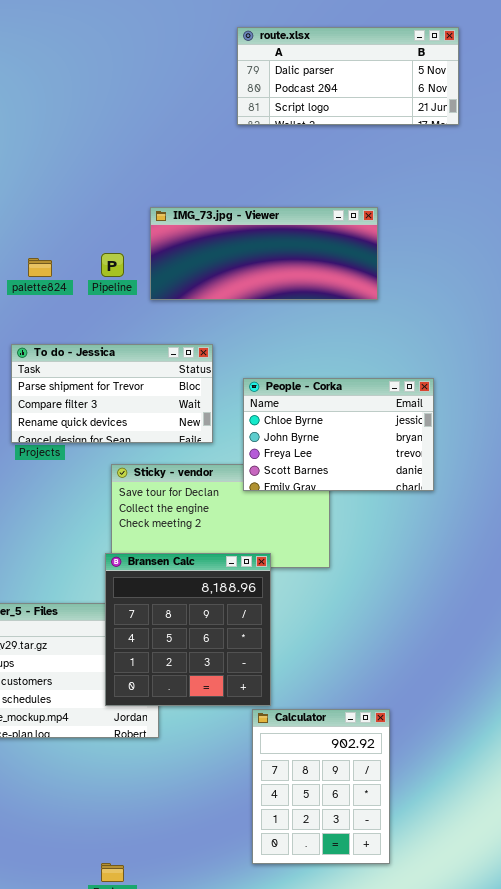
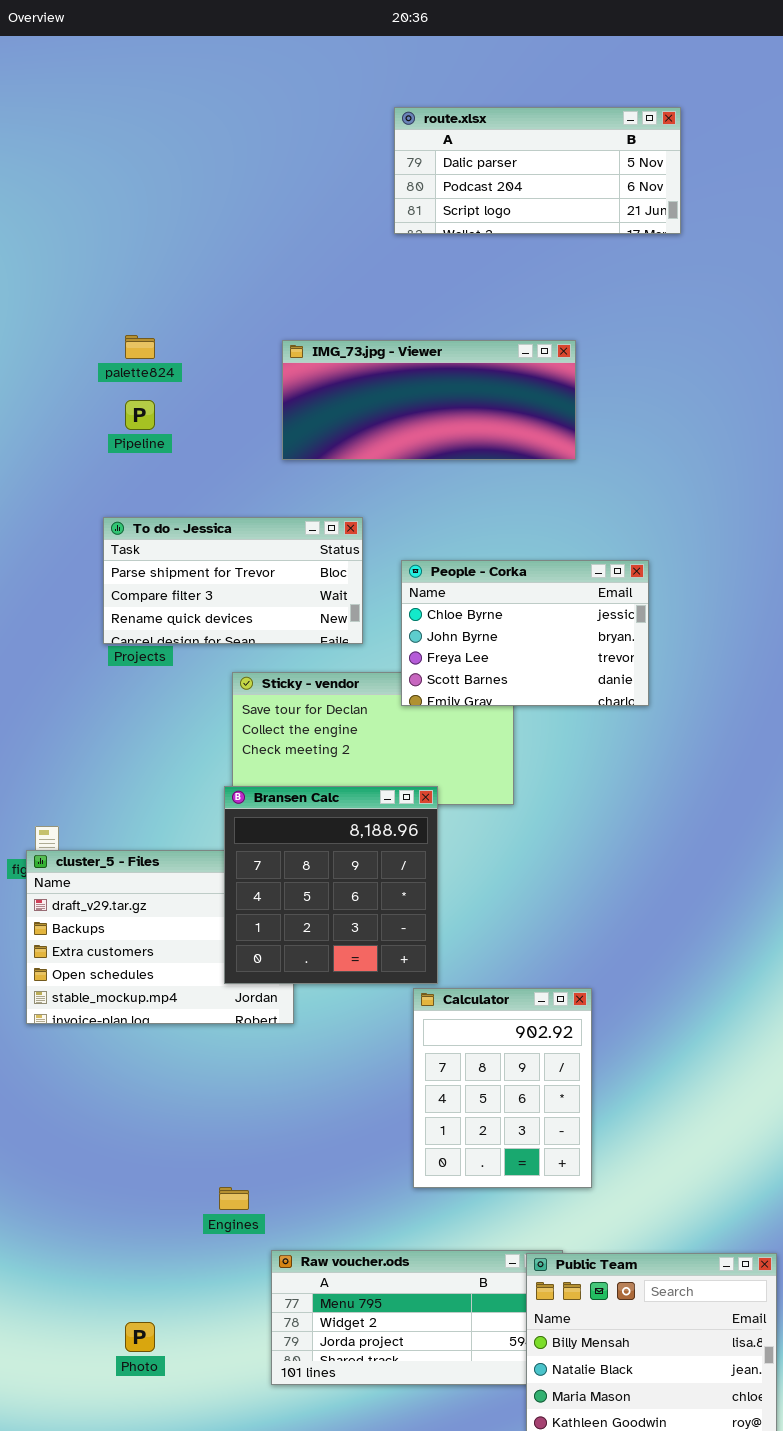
Pipeline: [101,253,124,277] -> [125,400,155,430], moved
palette824: [28,258,52,277] -> [125,335,155,359], moved

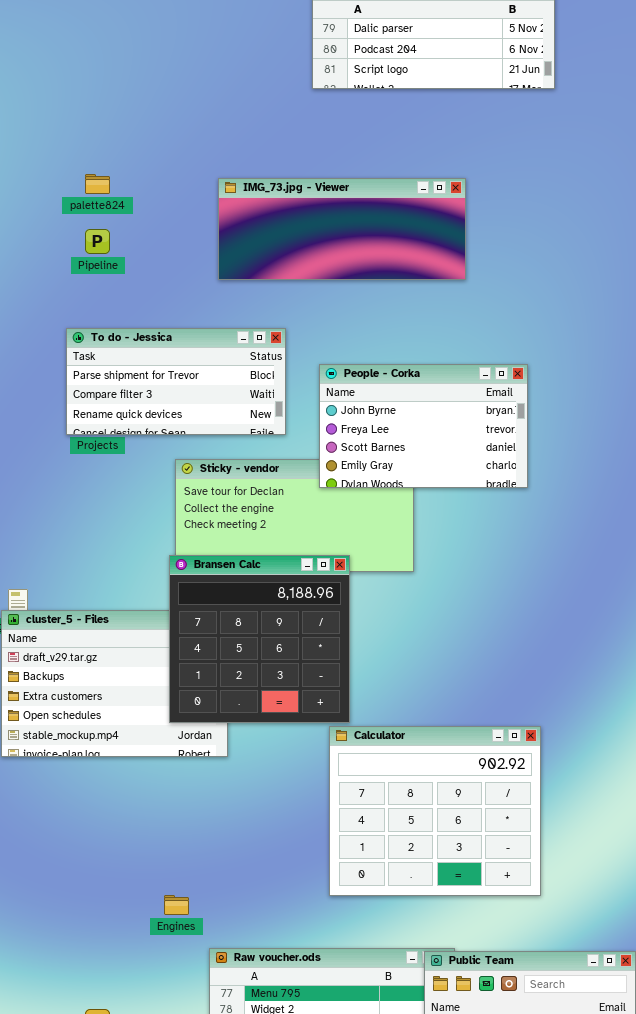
People - Corka: [401,560,649,706] -> [319,364,528,488], scrolled down 1 row
Calculator: [413,988,592,1188] -> [329,726,541,896], resized

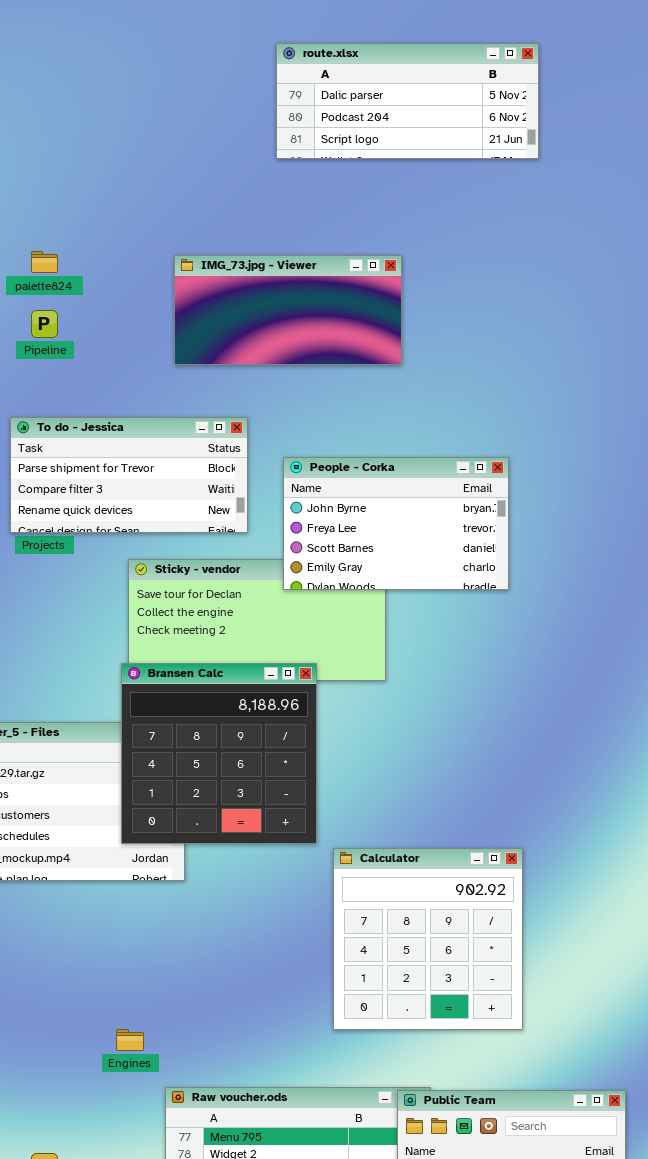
IMG_73.jpg - Viewer: [218,178,466,280] -> [174,255,402,365], resized
Calculator: [329,726,541,896] -> [333,848,523,1030], resized

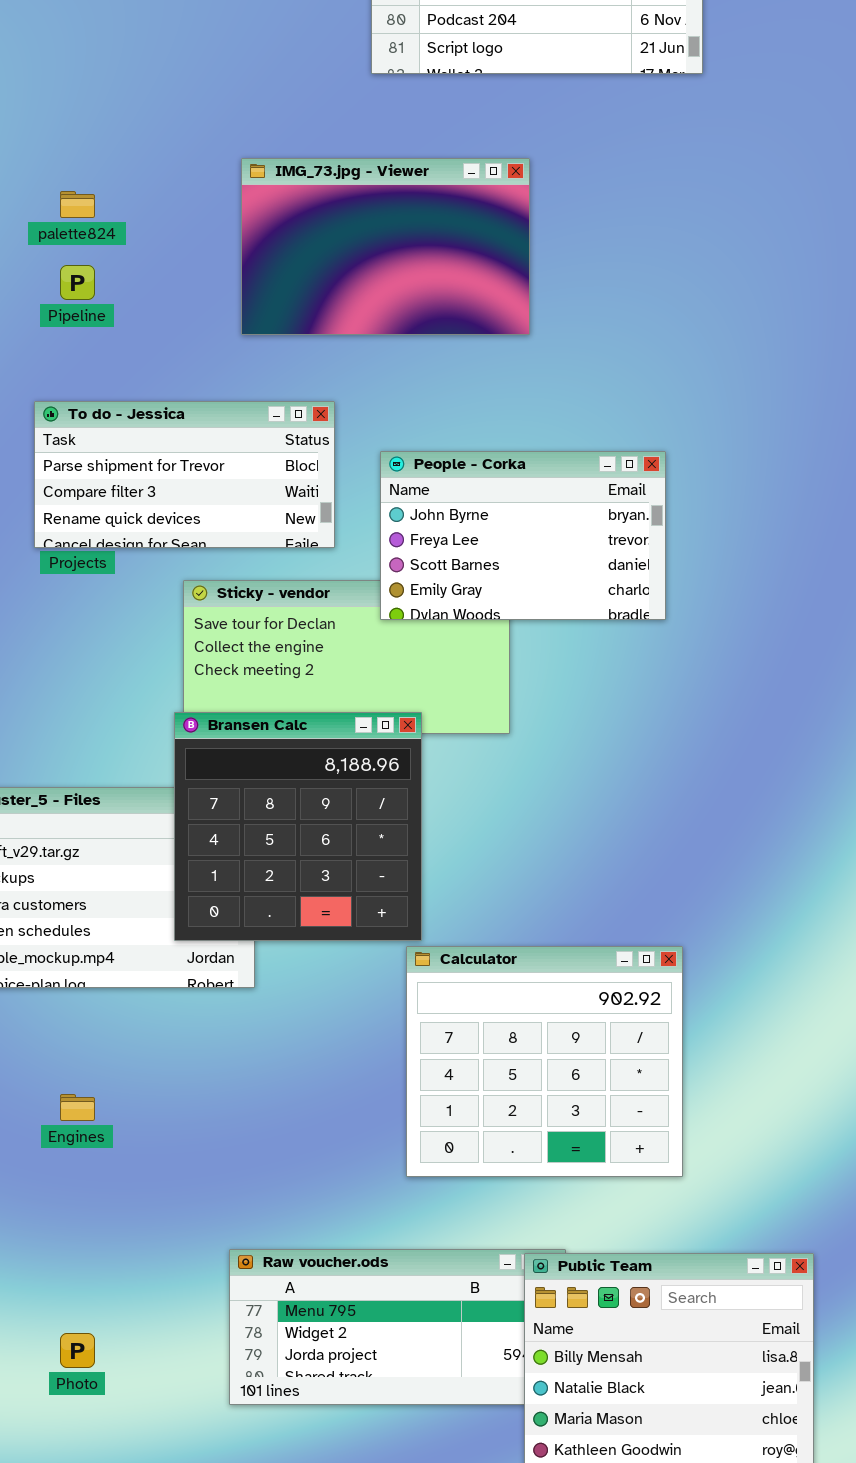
IMG_73.jpg - Viewer: [174,255,402,365] -> [241,158,530,335], resized
Calculator: [333,848,523,1030] -> [406,946,683,1177], resized
Engines: [116,1029,144,1051] -> [60,1094,95,1121], moved

